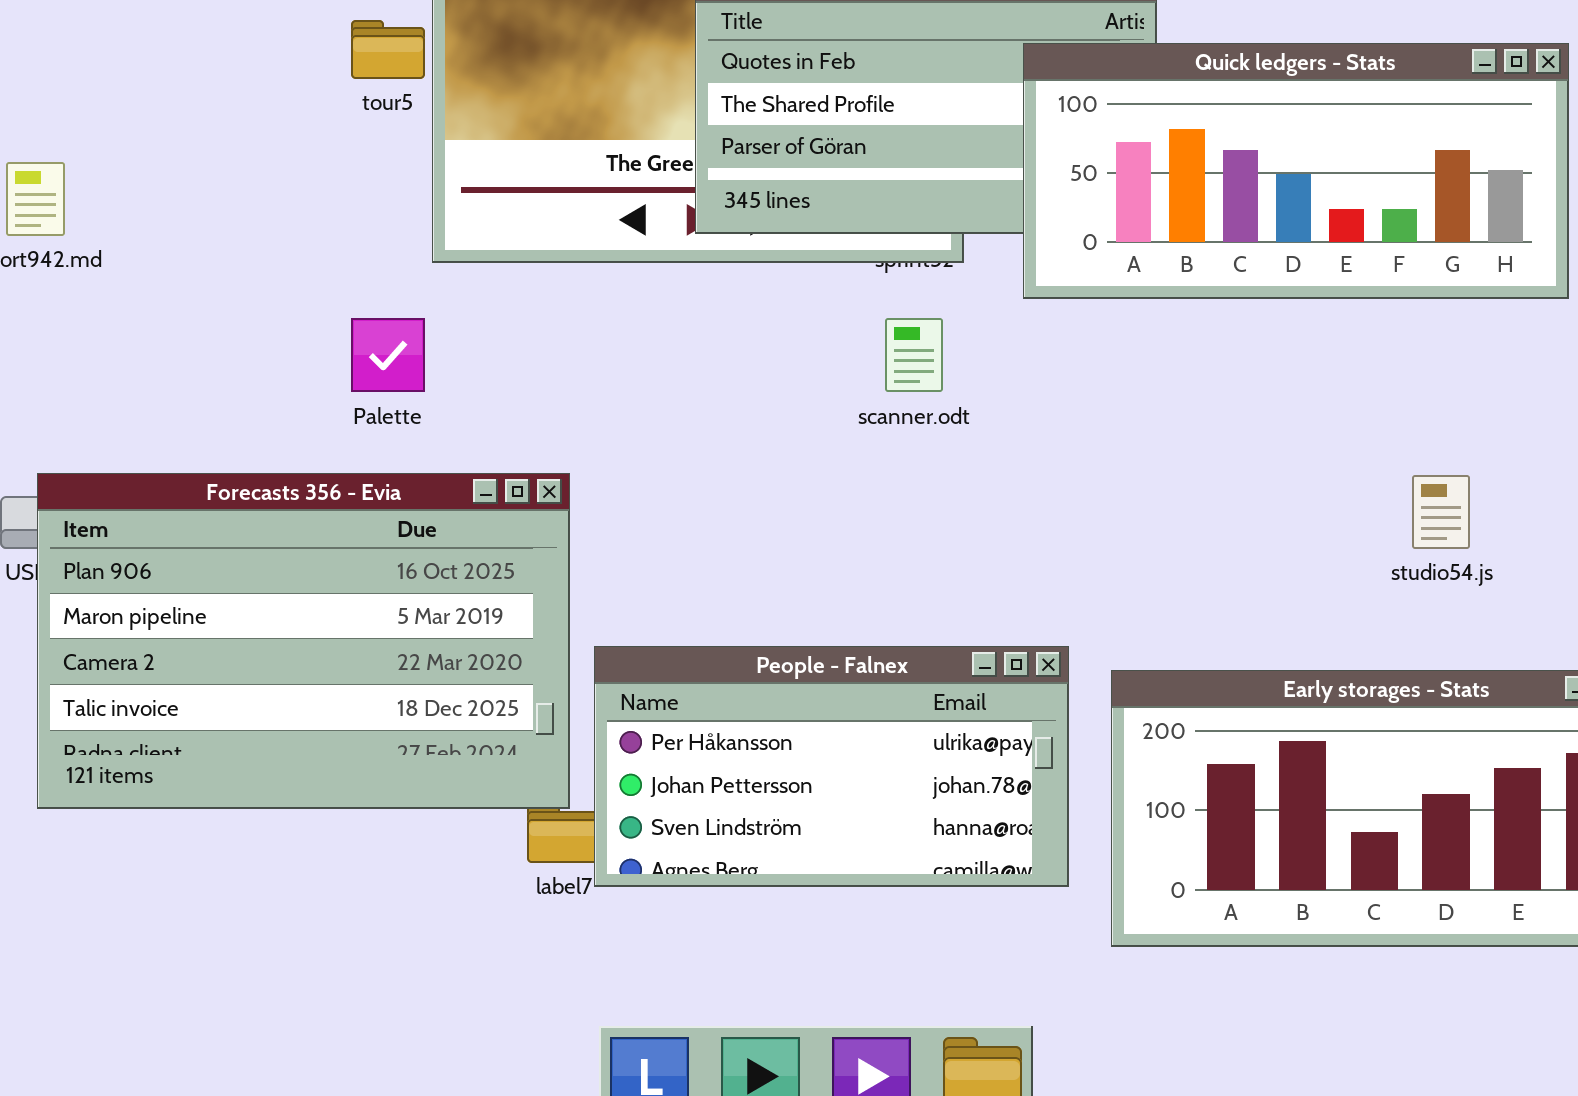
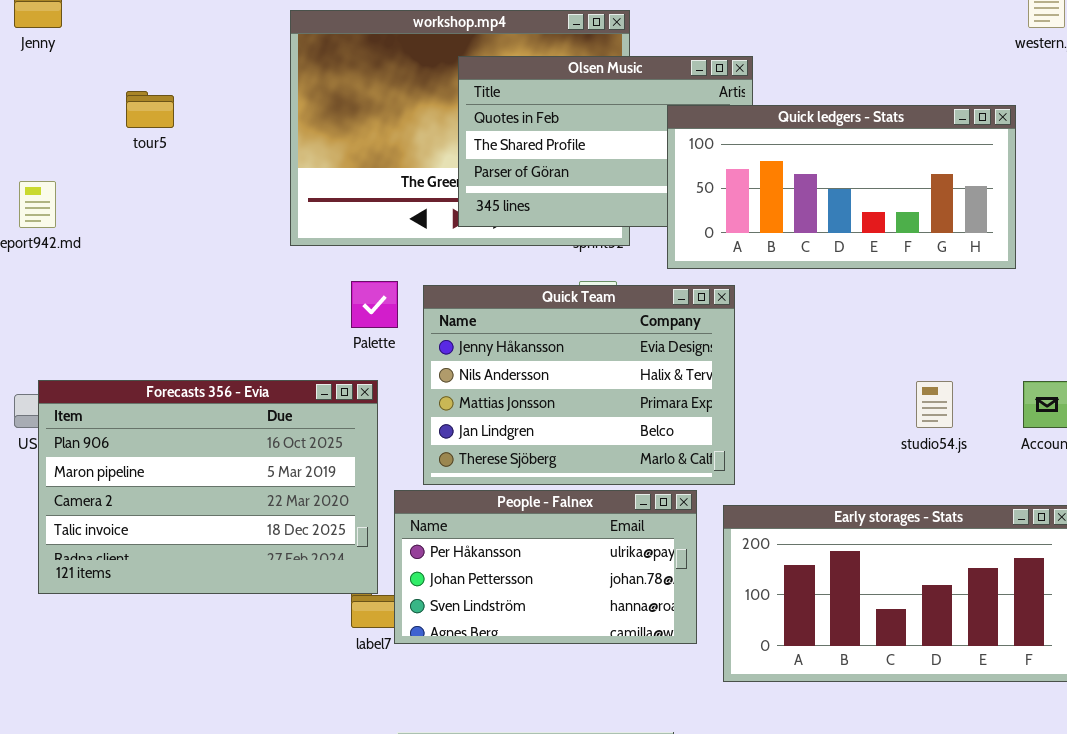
tour5: [351,20,425,79] -> [126,91,174,128], moved
Palette: [351,318,425,392] -> [351,281,398,328], moved
Quick Team: none -> [423,285,735,485], opened

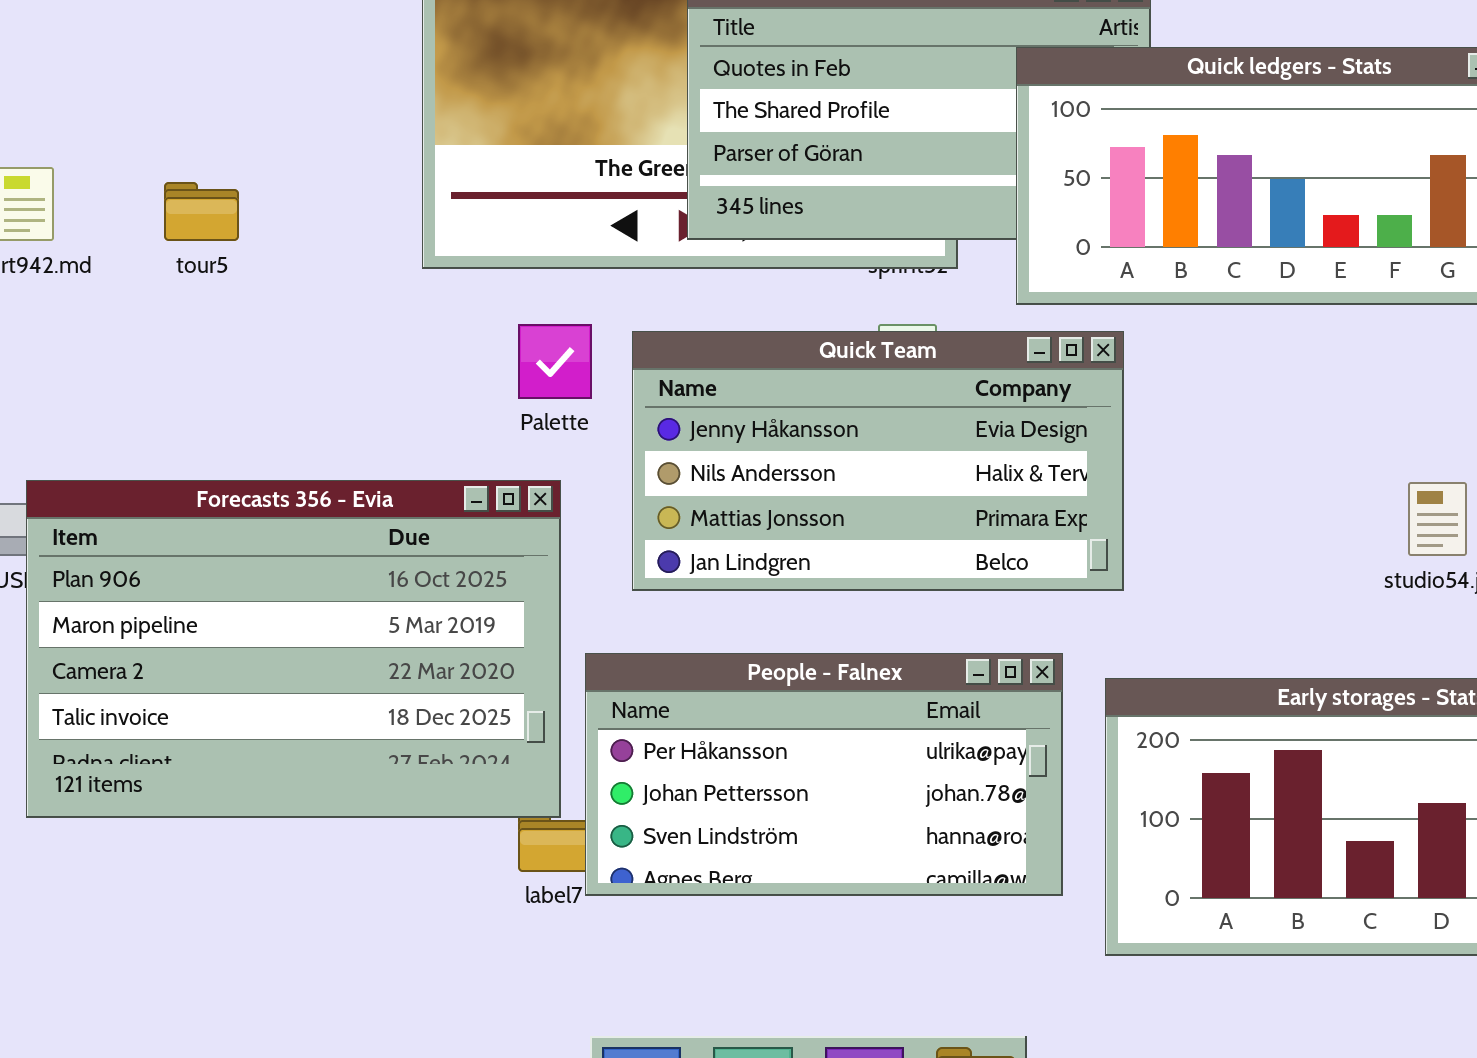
tour5: [126,91,174,128] -> [164,182,239,241], moved
Quick Team: [423,285,735,485] -> [632,331,1124,591], resized

